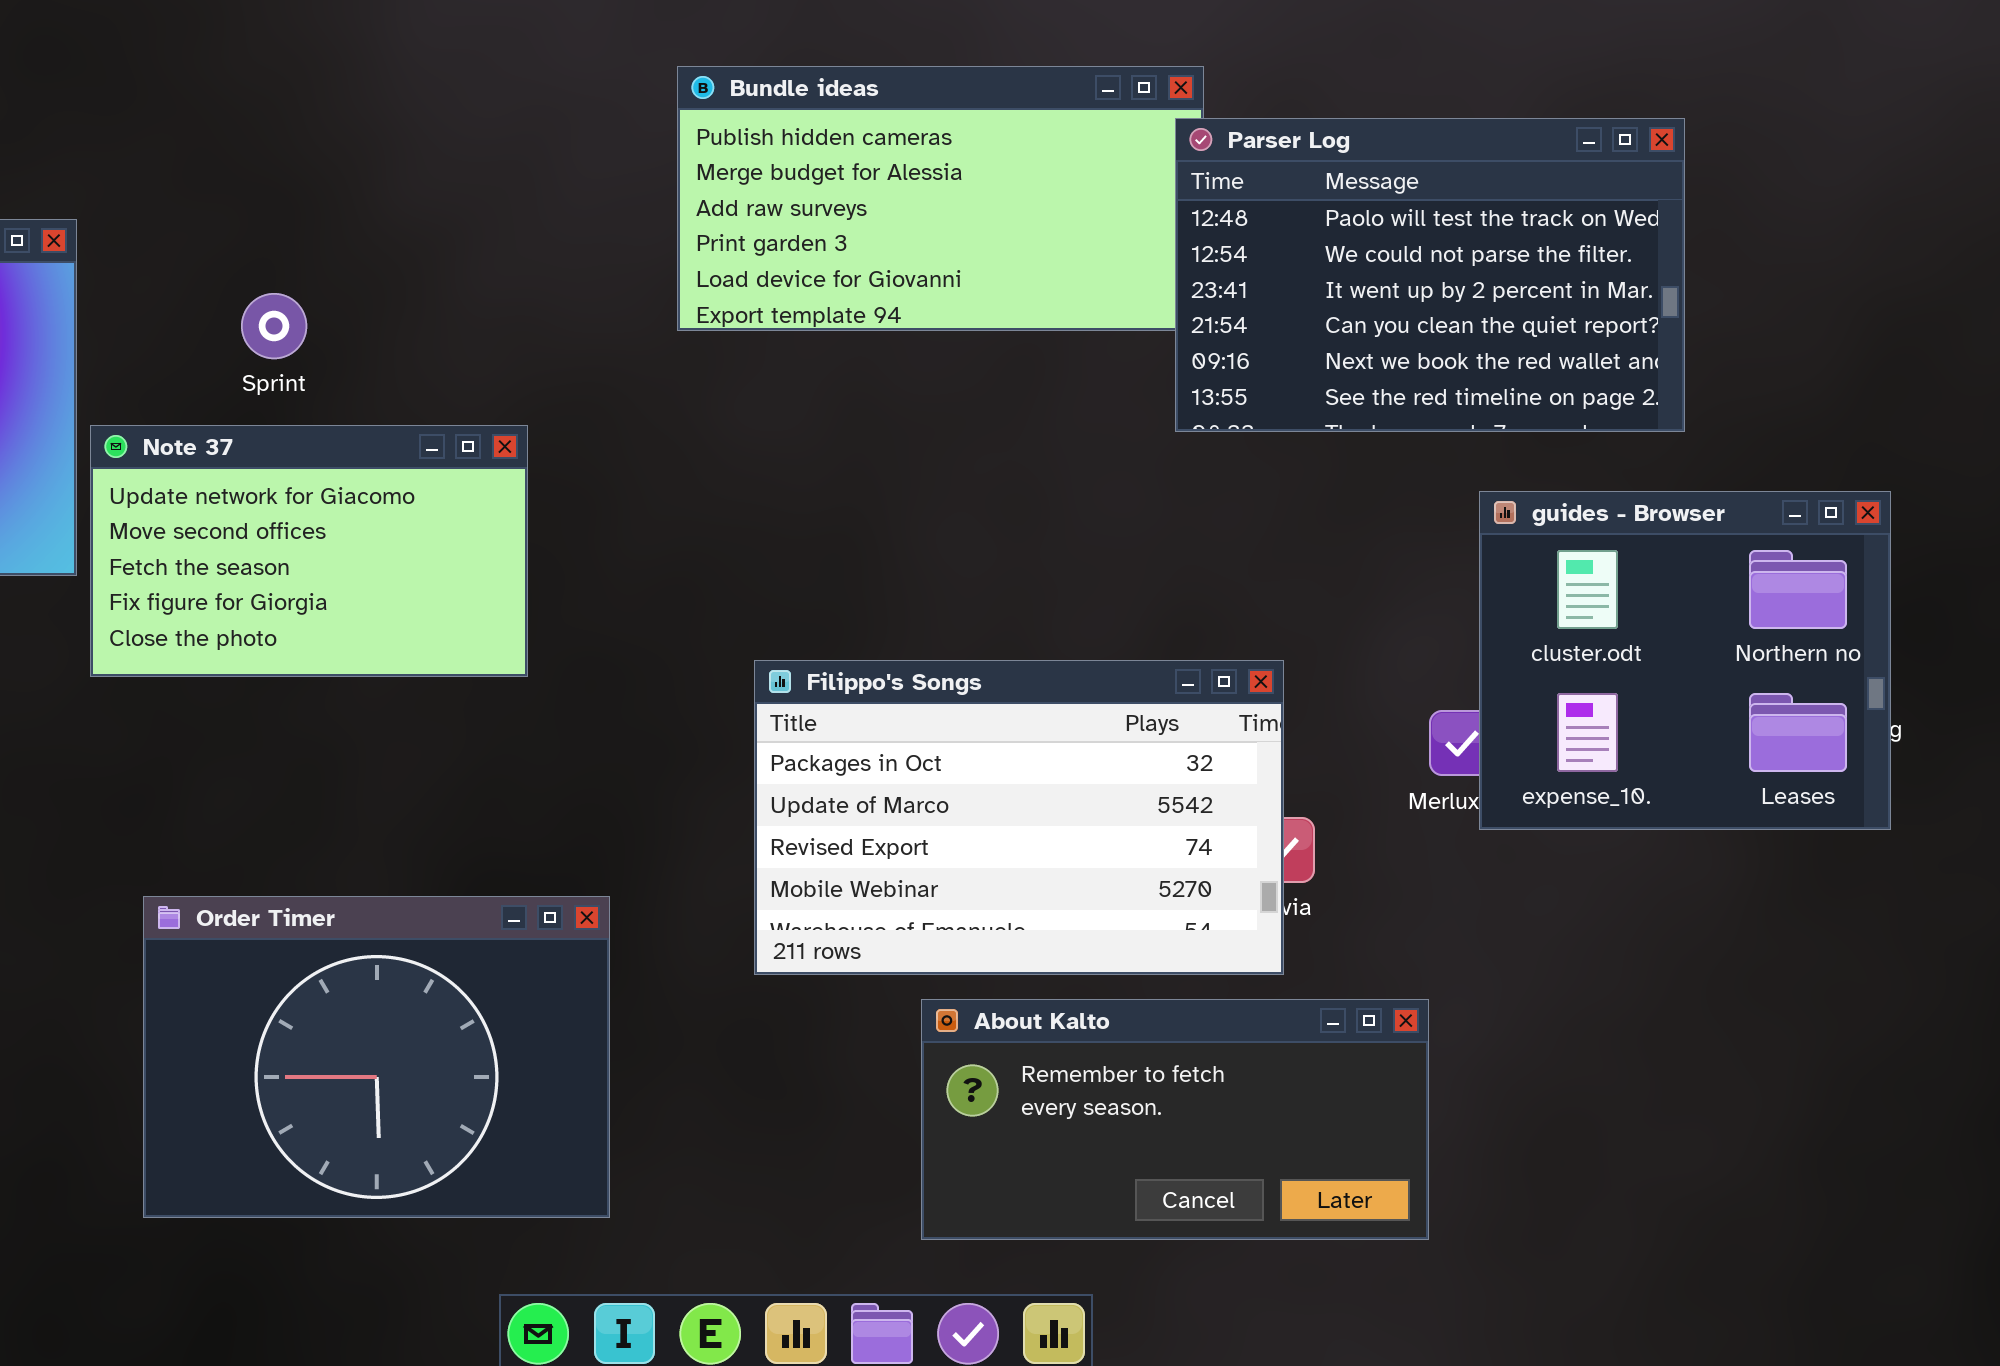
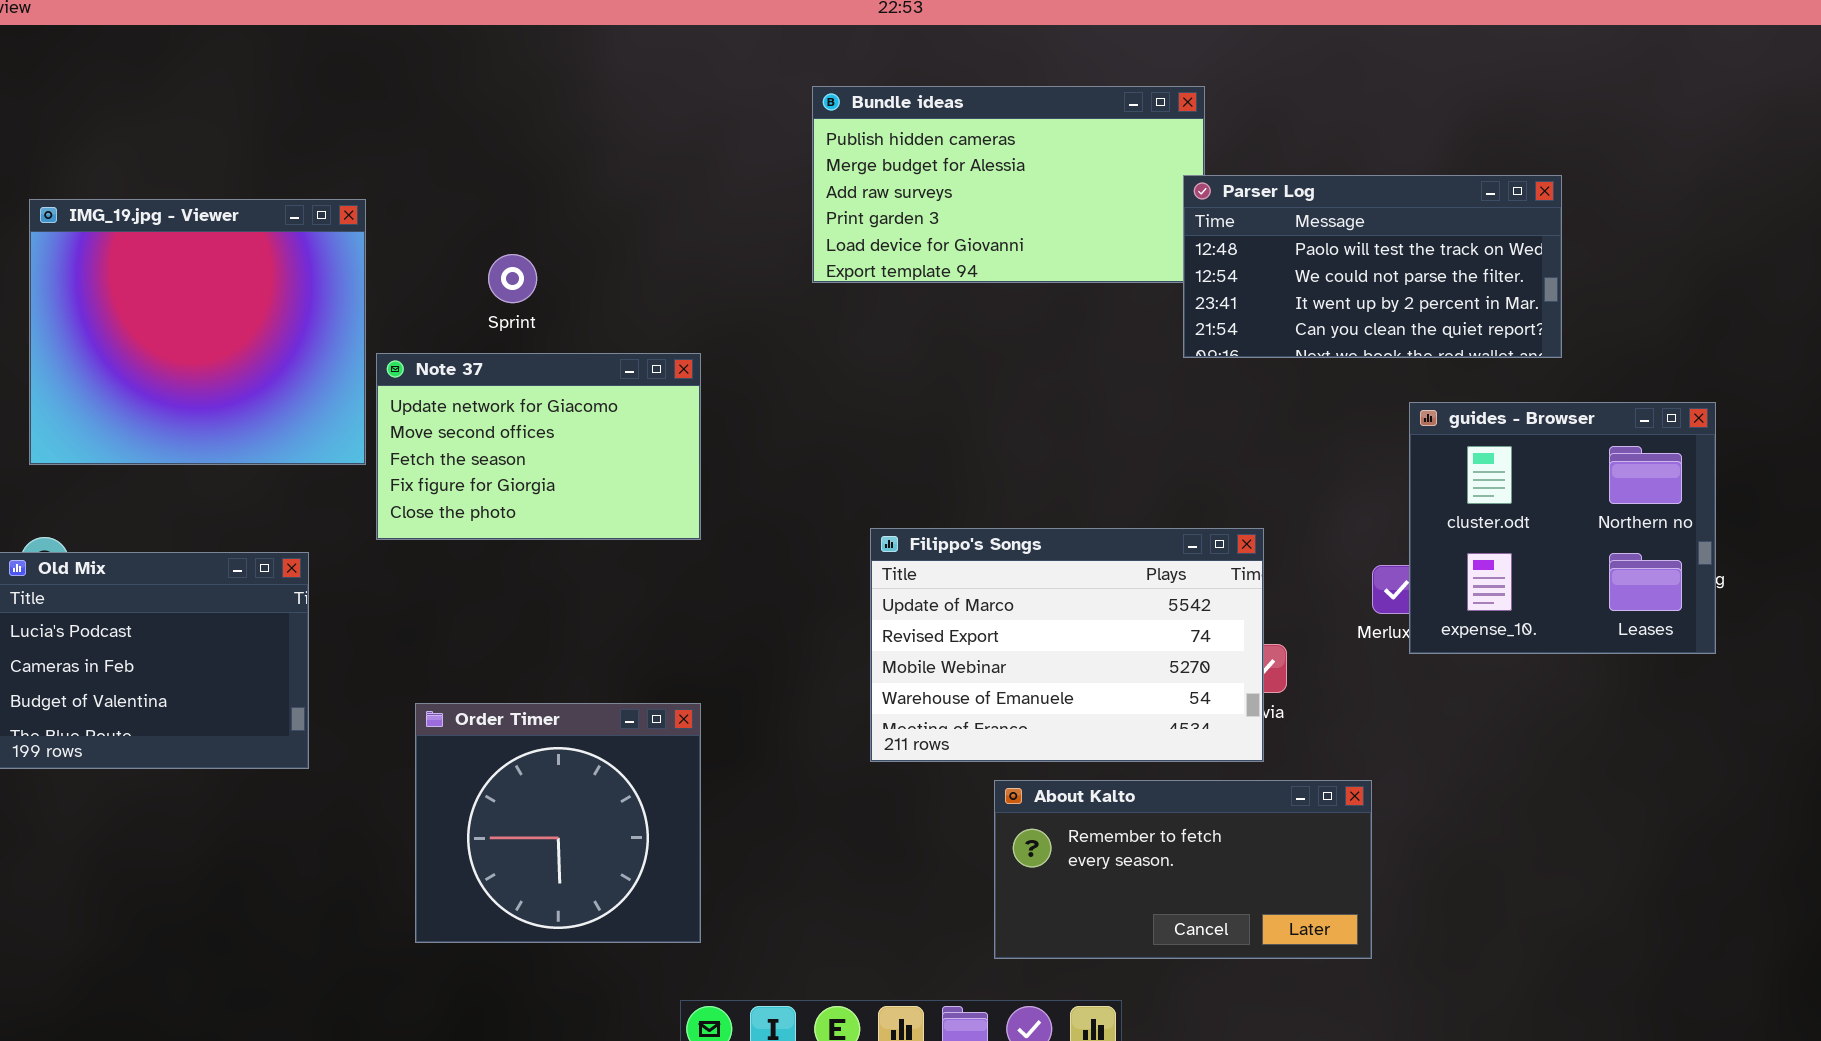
Parser Log: [1175,118,1685,432] -> [1183,175,1562,358], resized
Filippo's Songs: [754,660,1284,975] -> [870,528,1264,762], scrolled down 1 row
Order Timer: [143,896,610,1218] -> [415,703,701,943], resized

